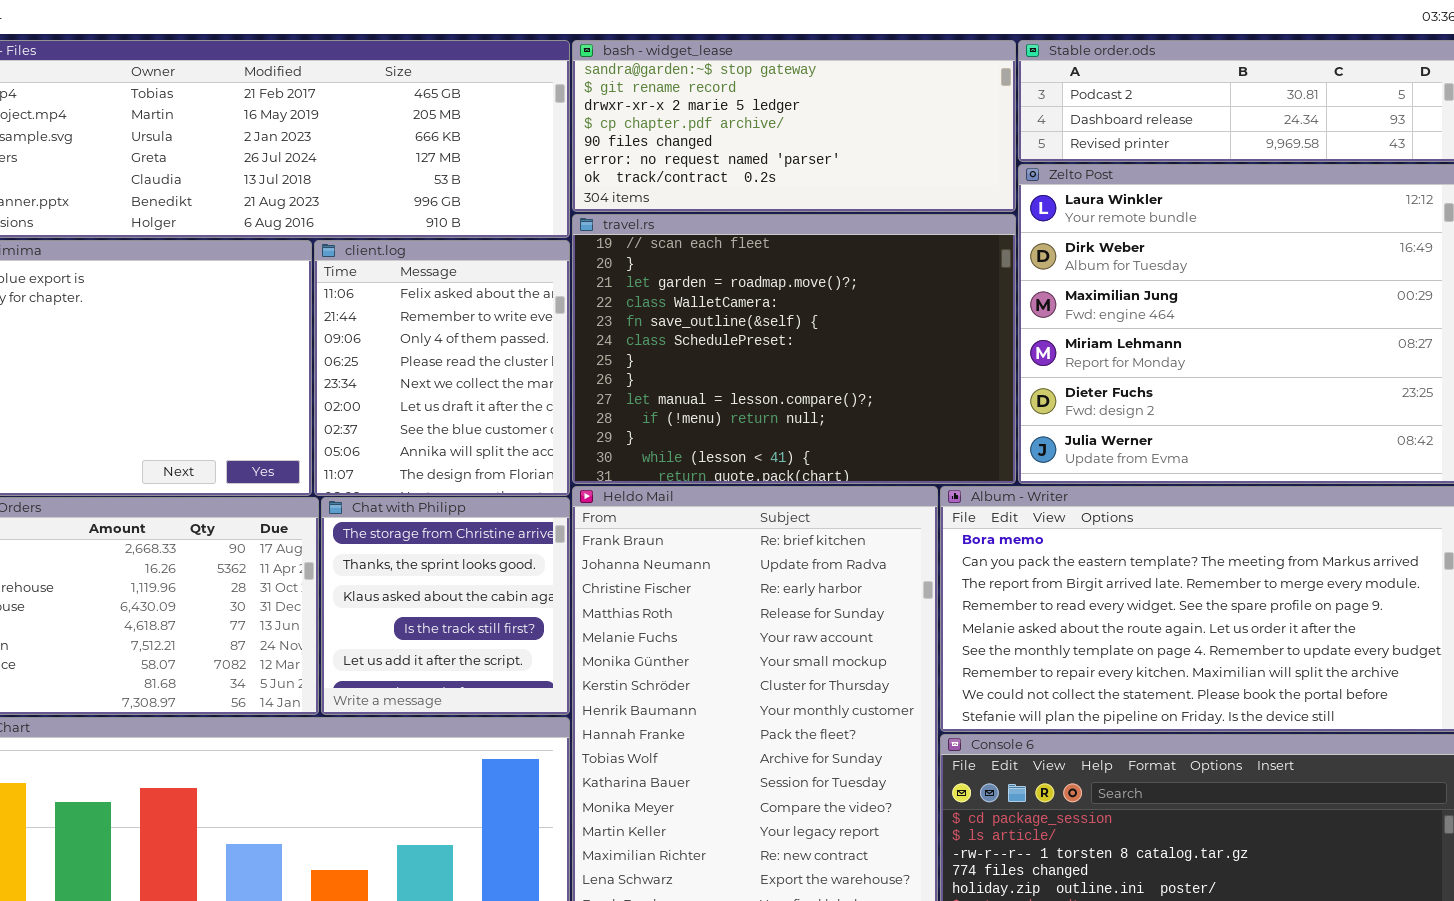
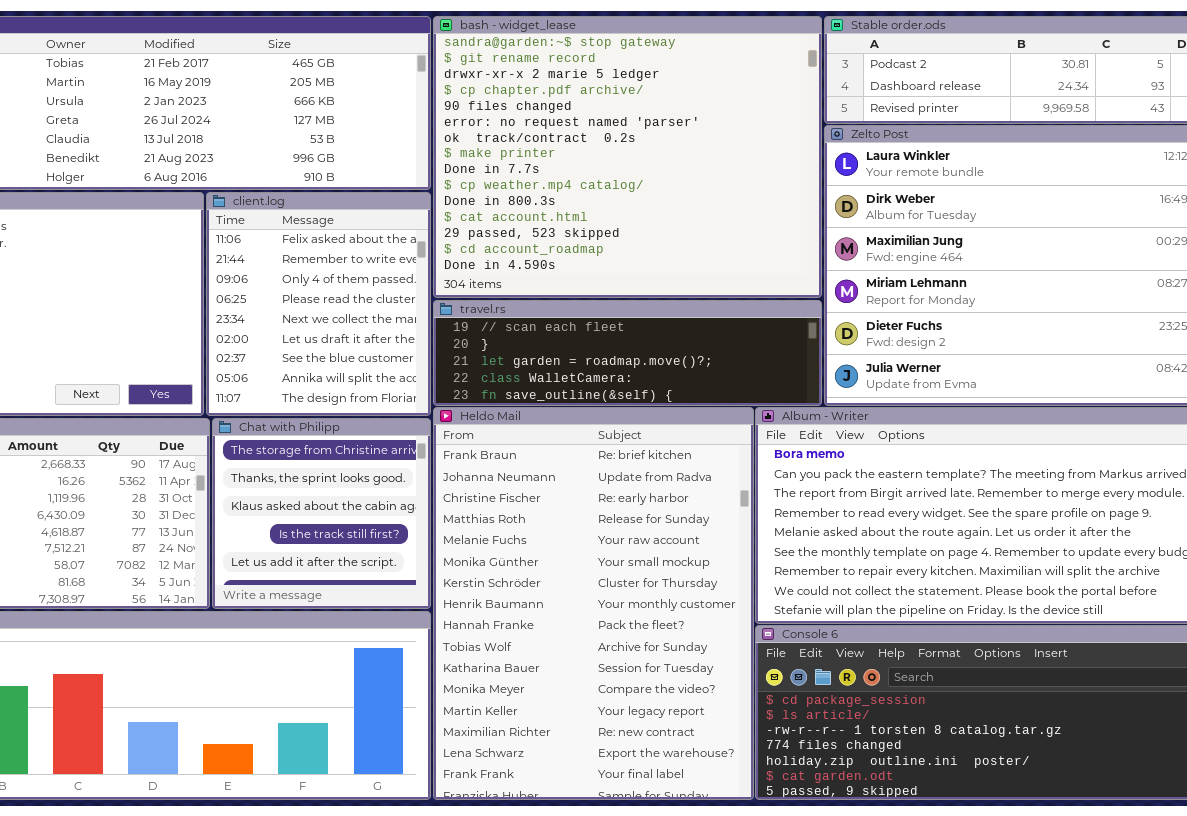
bash - widget_lease: [572,40,1016,212] -> [433,16,822,298], resized
travel.rs: [572,214,1016,484] -> [433,300,822,406], resized

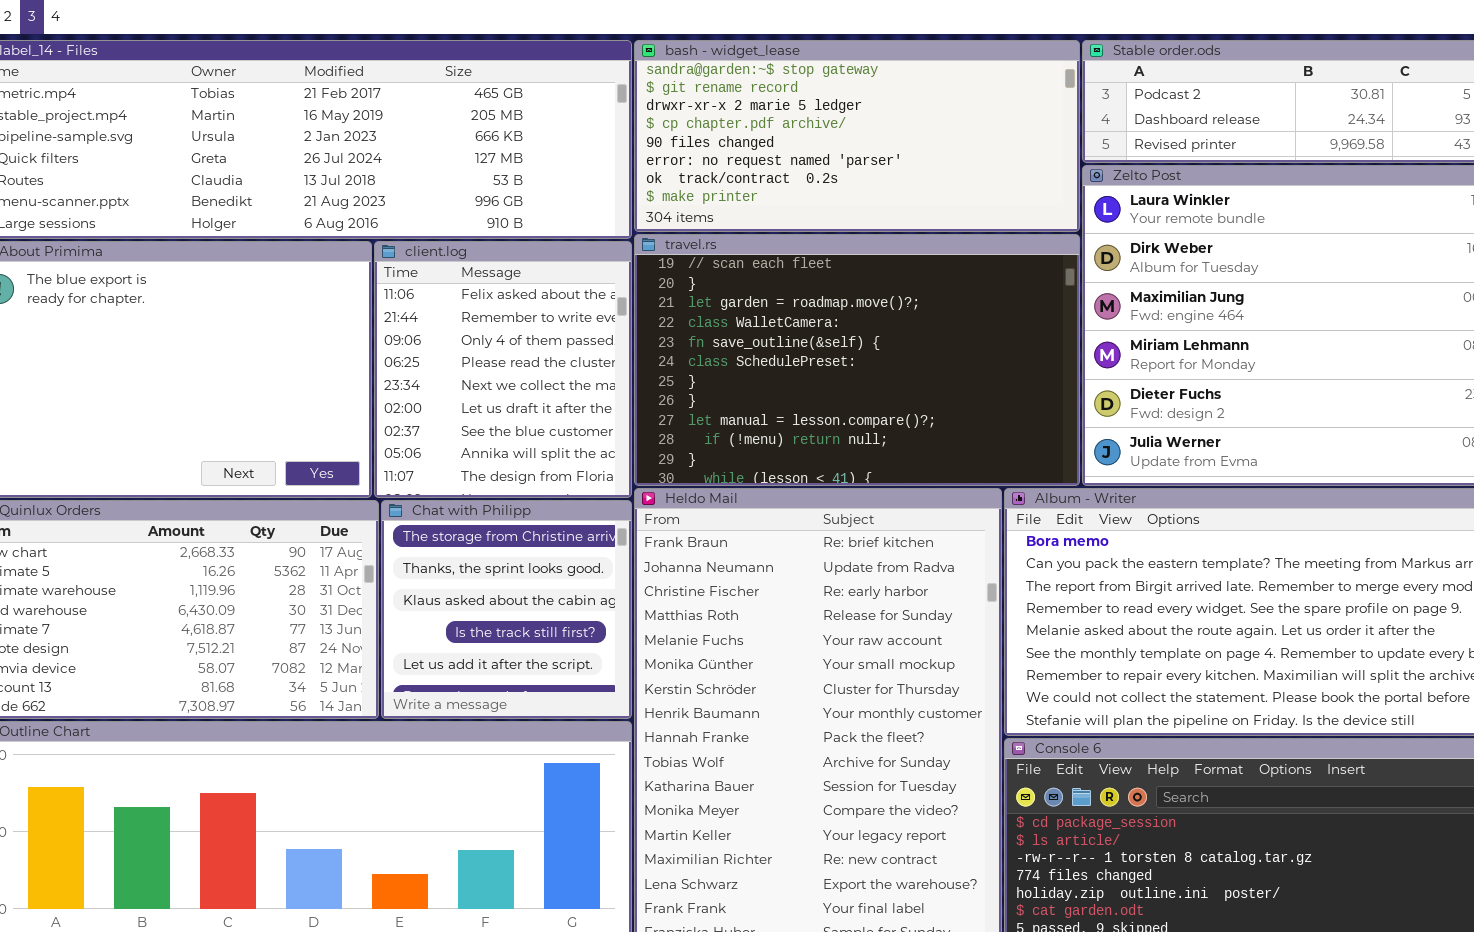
bash - widget_lease: [433,16,822,298] -> [634,40,1080,232], resized
travel.rs: [433,300,822,406] -> [634,234,1080,486], resized

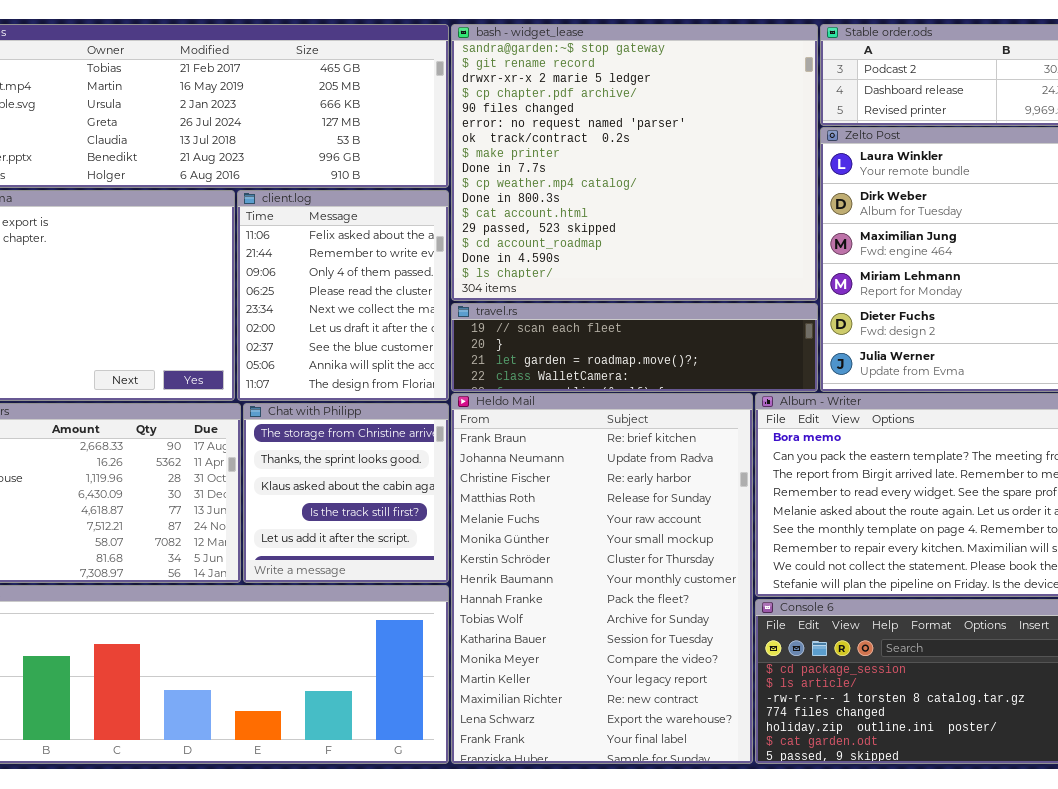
bash - widget_lease: [634,40,1080,232] -> [451,24,818,301], resized
travel.rs: [634,234,1080,486] -> [451,303,818,392], resized

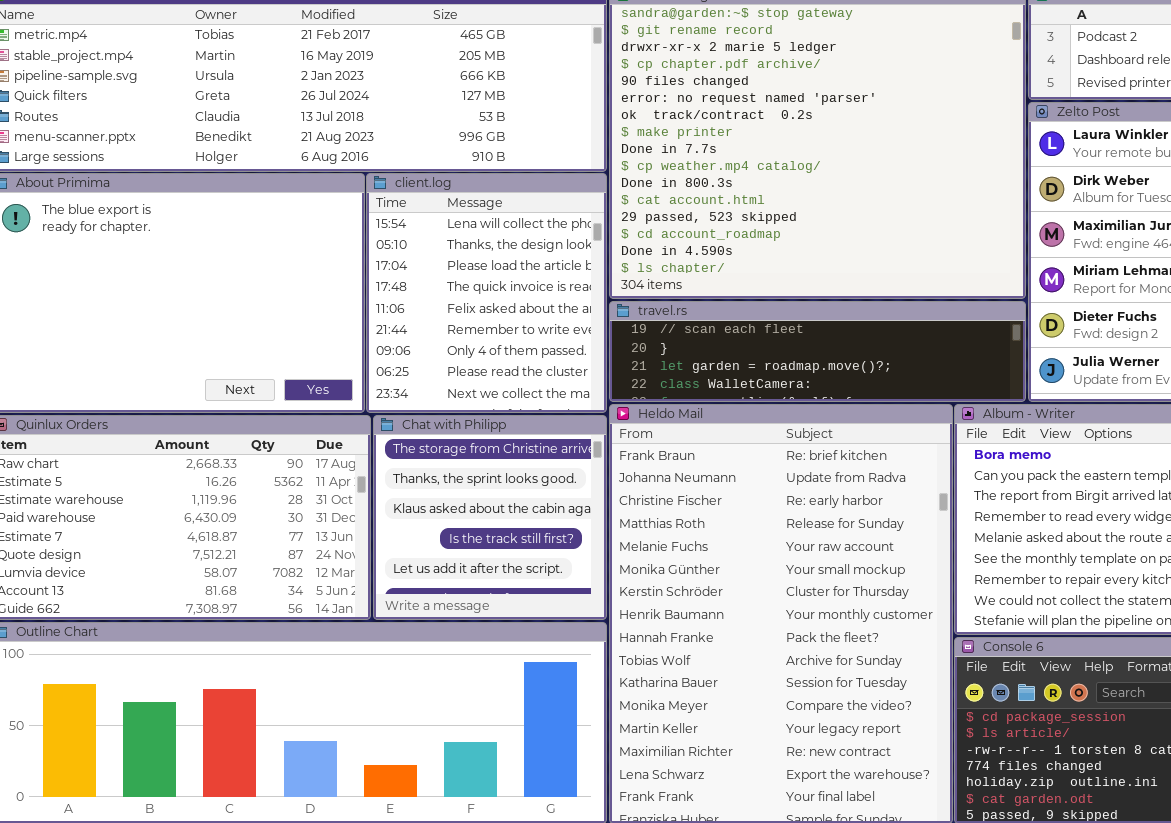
client.log: [237,190,449,401] -> [366,173,607,413], scrolled up 4 rows

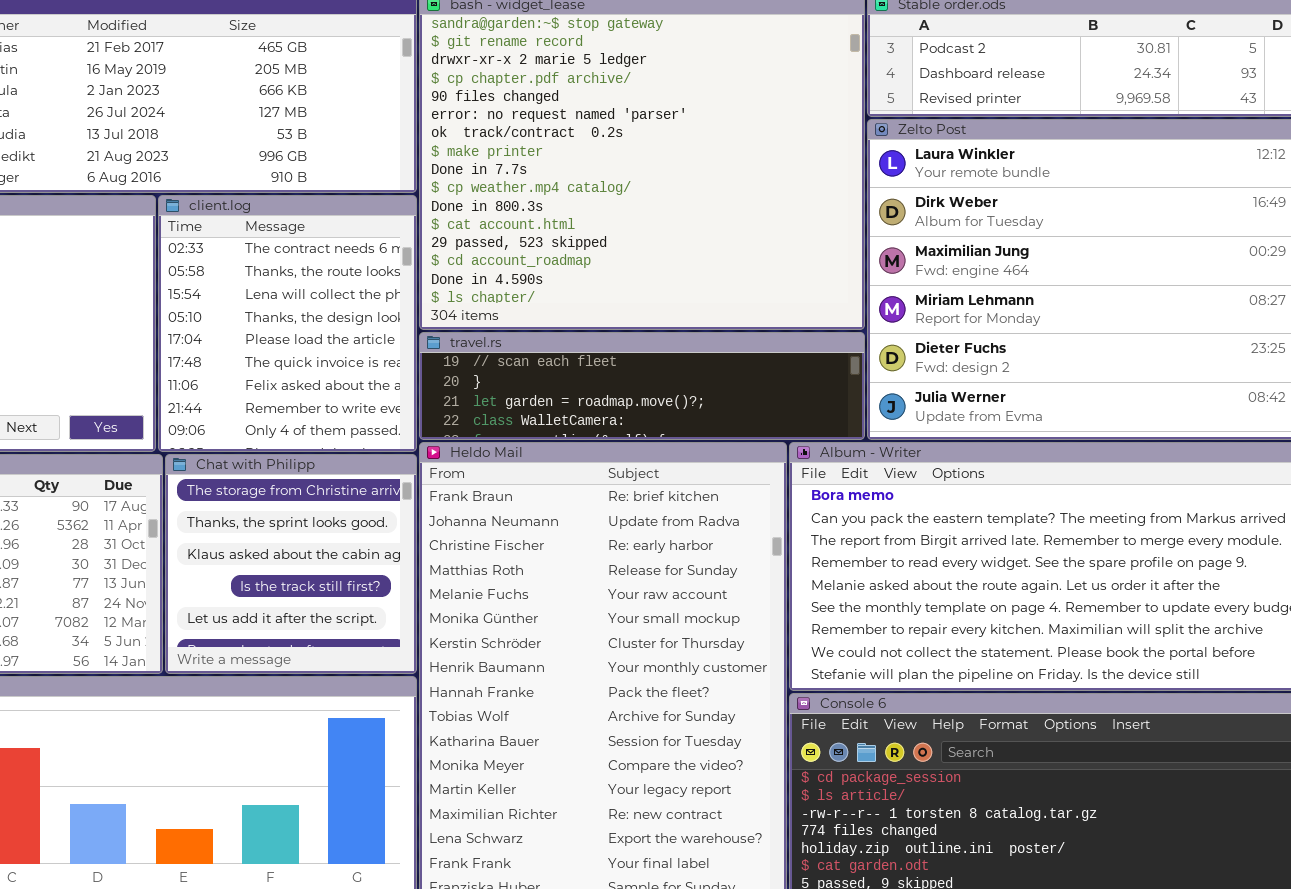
client.log: [366,173,607,413] -> [158,195,417,452], scrolled up 2 rows

